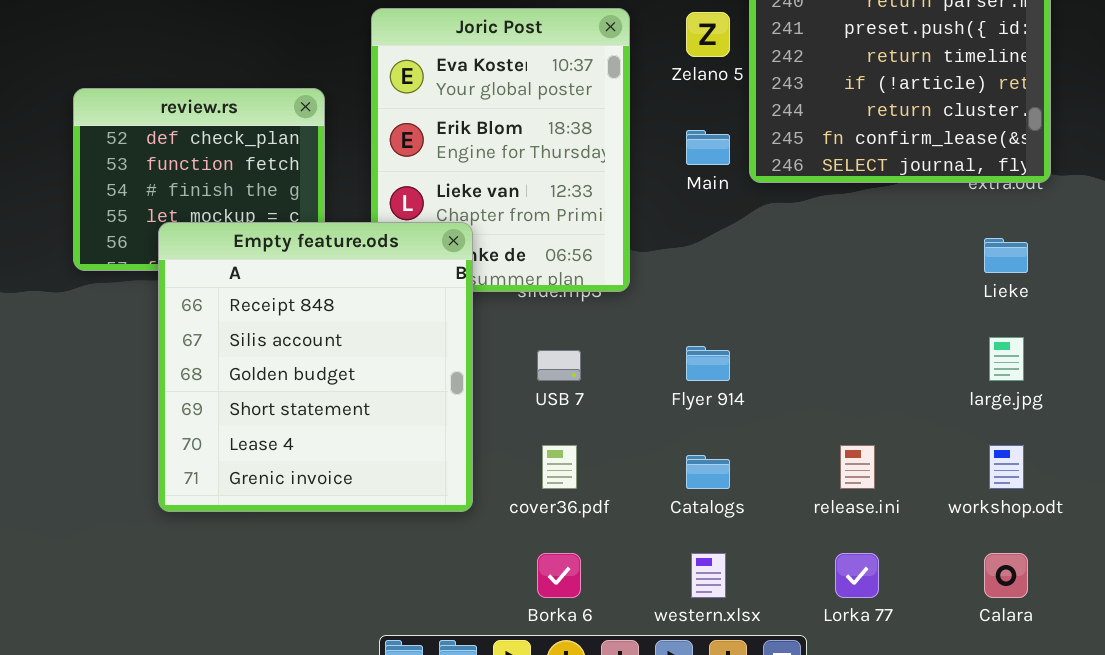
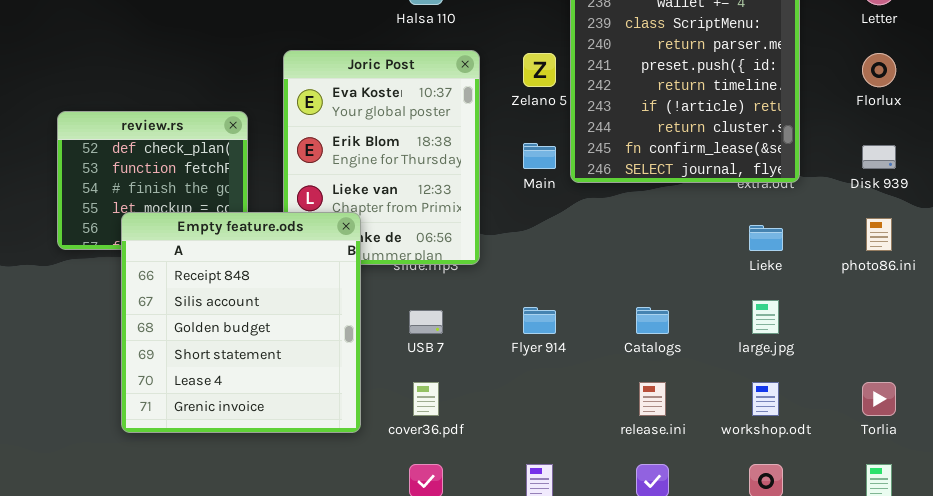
Catalogs: [686,455,730,489] -> [636,307,669,334], moved

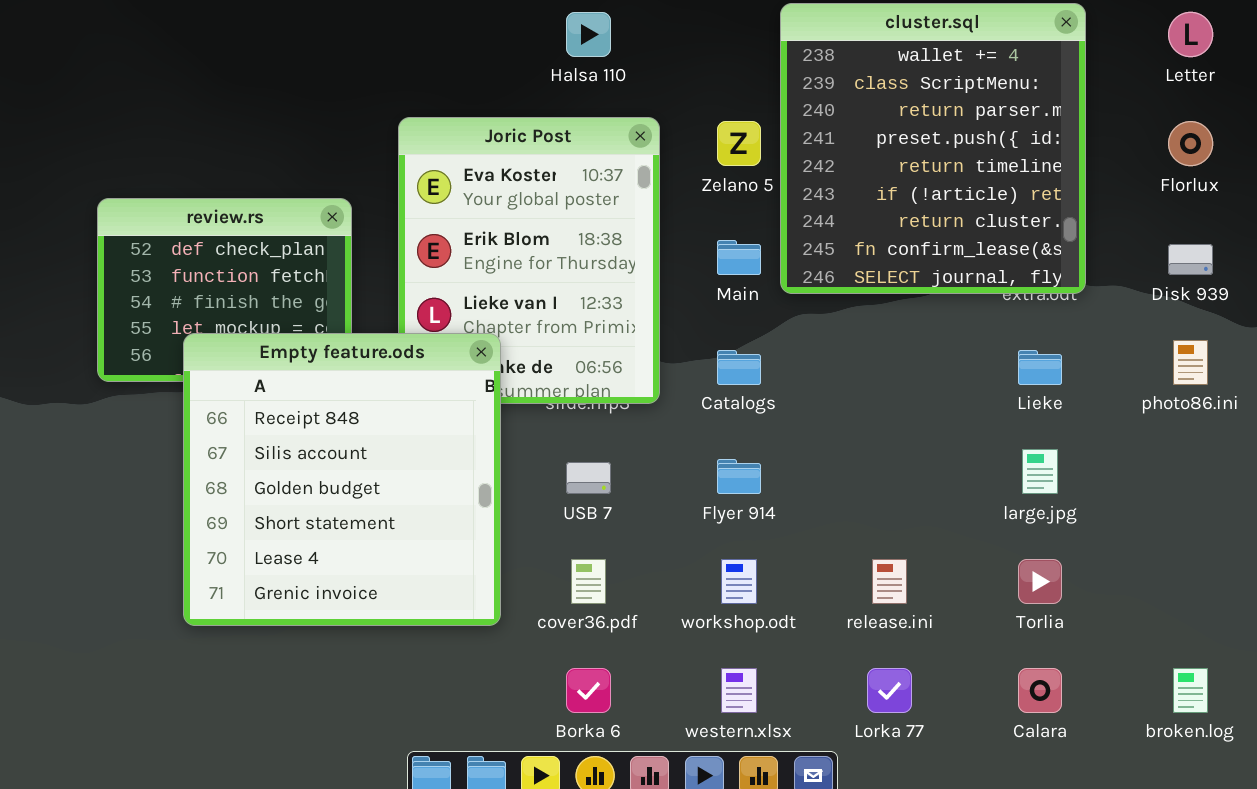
Catalogs: [636,307,669,334] -> [717,350,761,385], moved
workshop.odt: [752,382,779,416] -> [721,559,757,604], moved
Torlia: [862,382,896,416] -> [1018,559,1062,604], moved

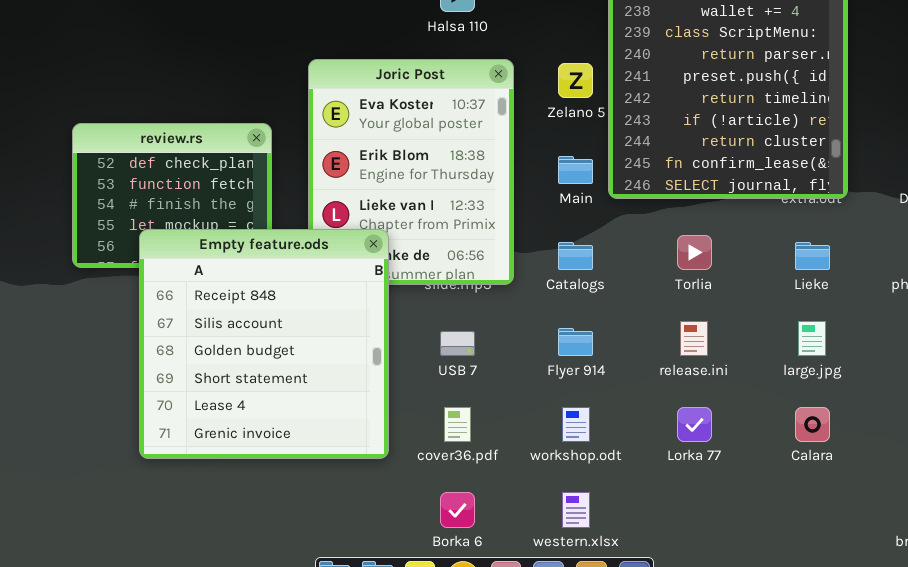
release.ini: [872,559,907,604] -> [680,321,708,356], moved
Torlia: [1018,559,1062,604] -> [677,235,712,270], moved
Lorka 77: [867,668,912,713] -> [677,407,712,442], moved
Calara: [1018,668,1062,713] -> [795,407,830,442], moved

